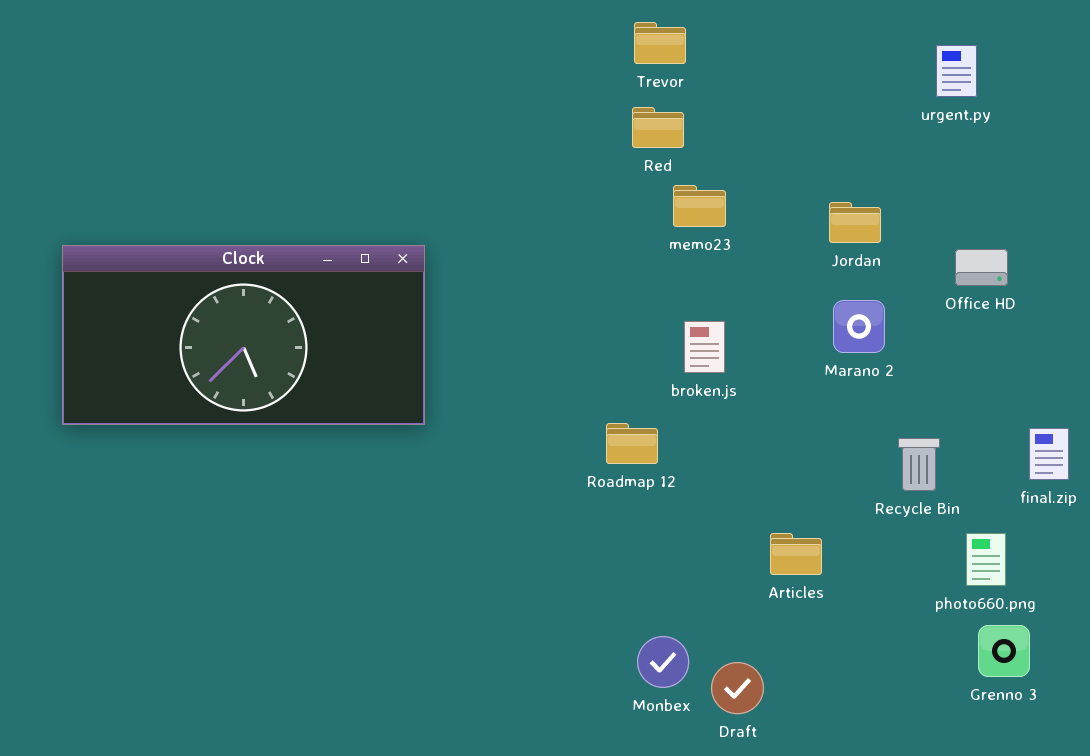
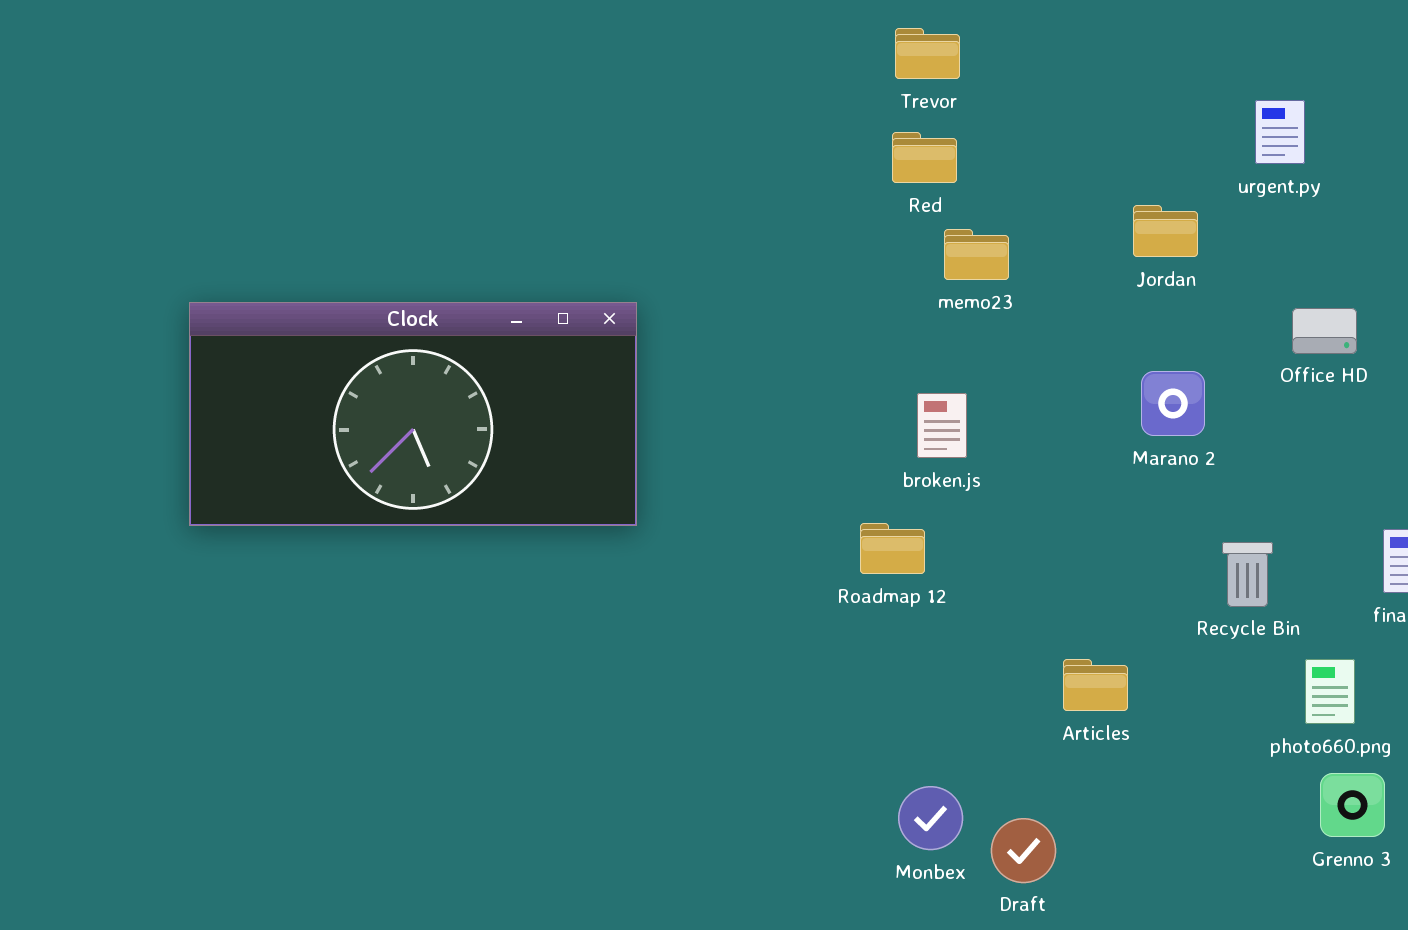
urgent.py: [936,45,977,97] -> [1255,100,1305,164], moved
Jordan: [829,202,881,243] -> [1133,205,1198,257], moved
broken.js: [684,321,725,373] -> [917,393,967,458], moved

